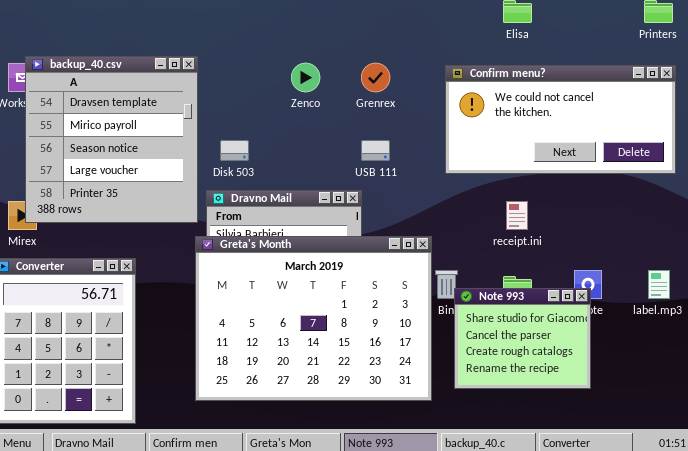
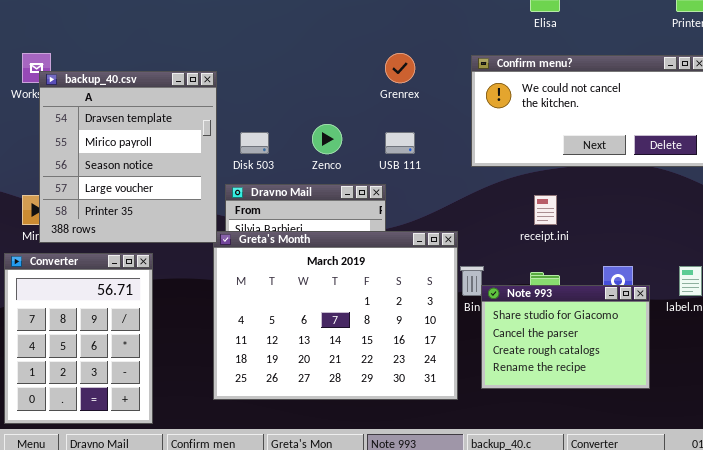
backup_40.csv: [25,56,198,223] -> [39,71,217,243], moved
Zenco: [291,63,320,92] -> [312,124,342,154], moved
Note 993: [454,288,591,389] -> [481,285,650,389], resized

